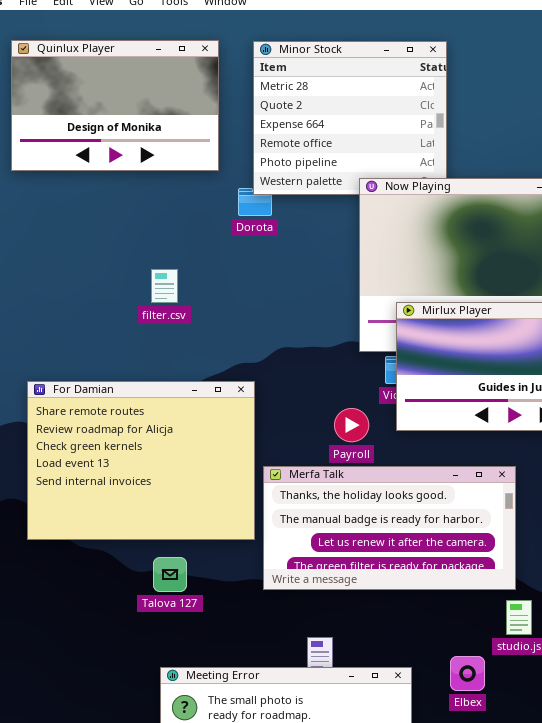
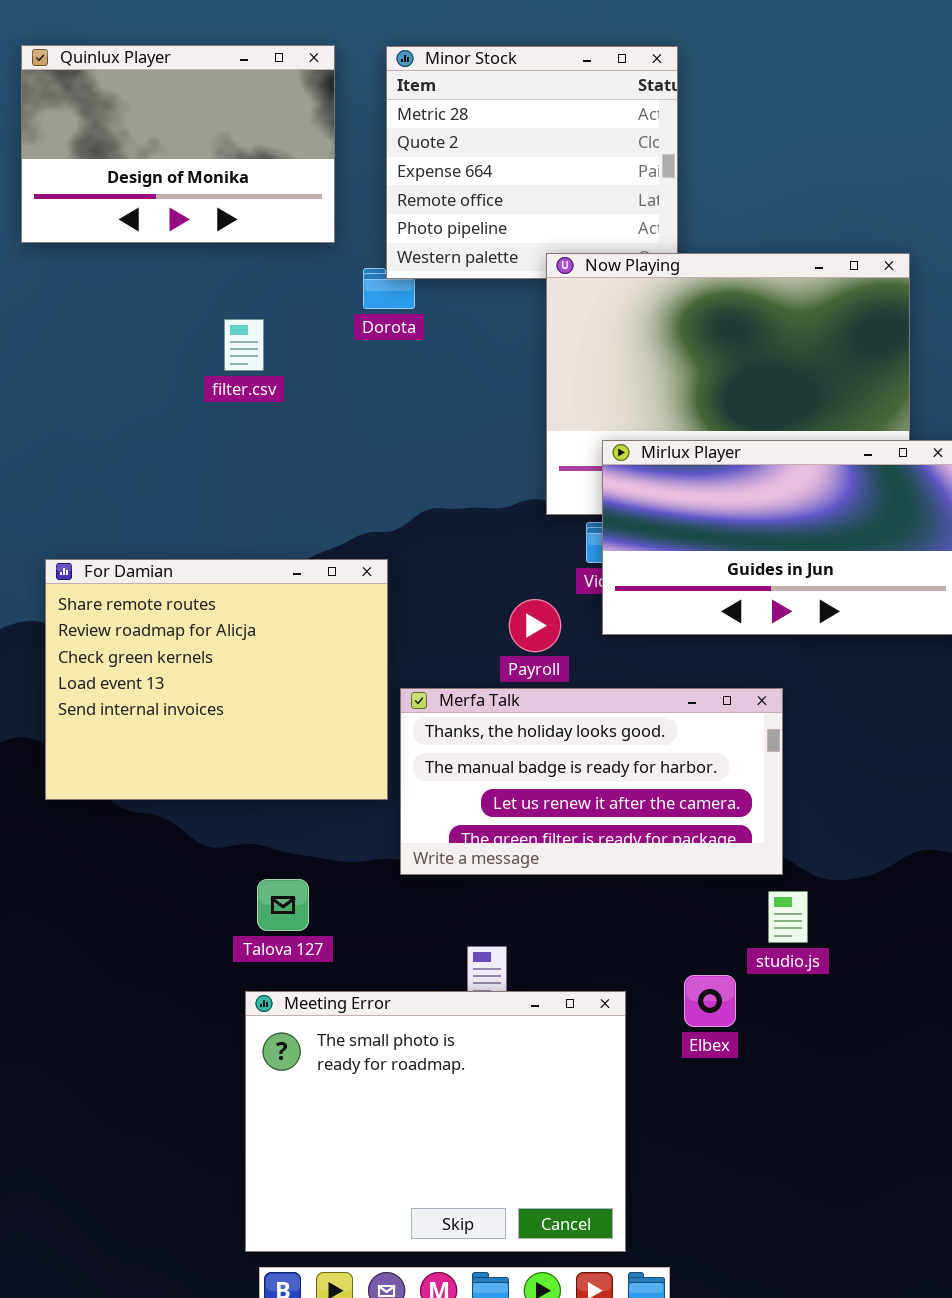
filter.csv: [151,269,178,303] -> [224,319,264,371], moved
Talova 127: [153,557,187,592] -> [257,879,309,931], moved

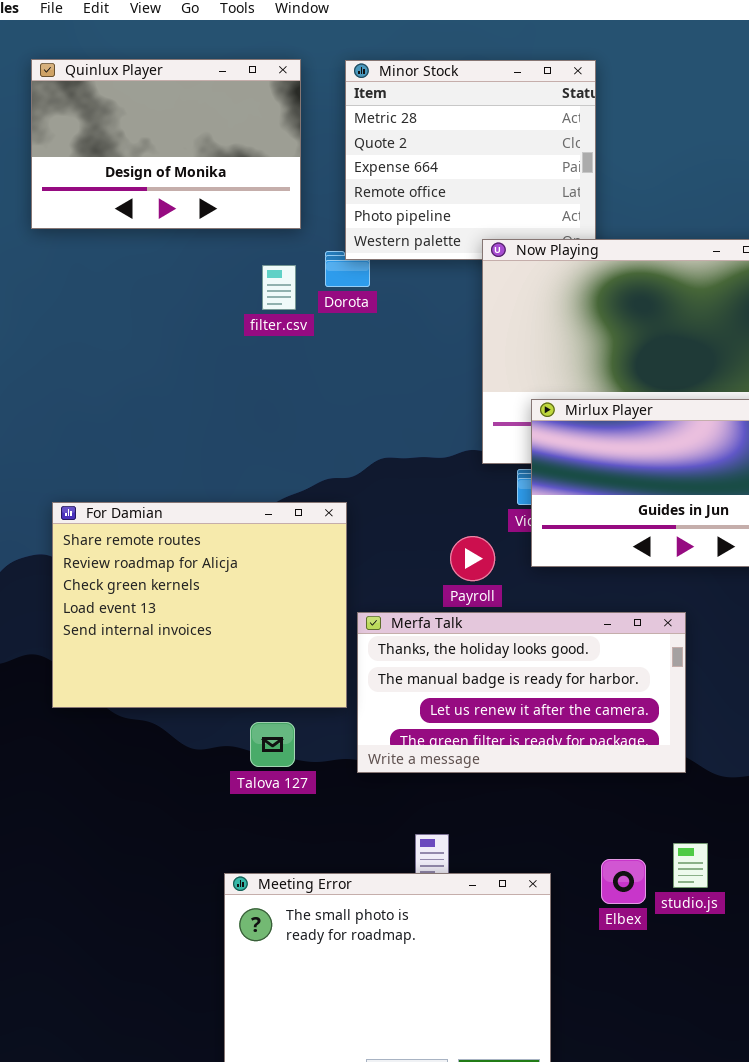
filter.csv: [224,319,264,371] -> [262,265,296,310], moved
Talova 127: [257,879,309,931] -> [250,722,295,767], moved
studio.js: [768,891,808,943] -> [673,843,708,888], moved

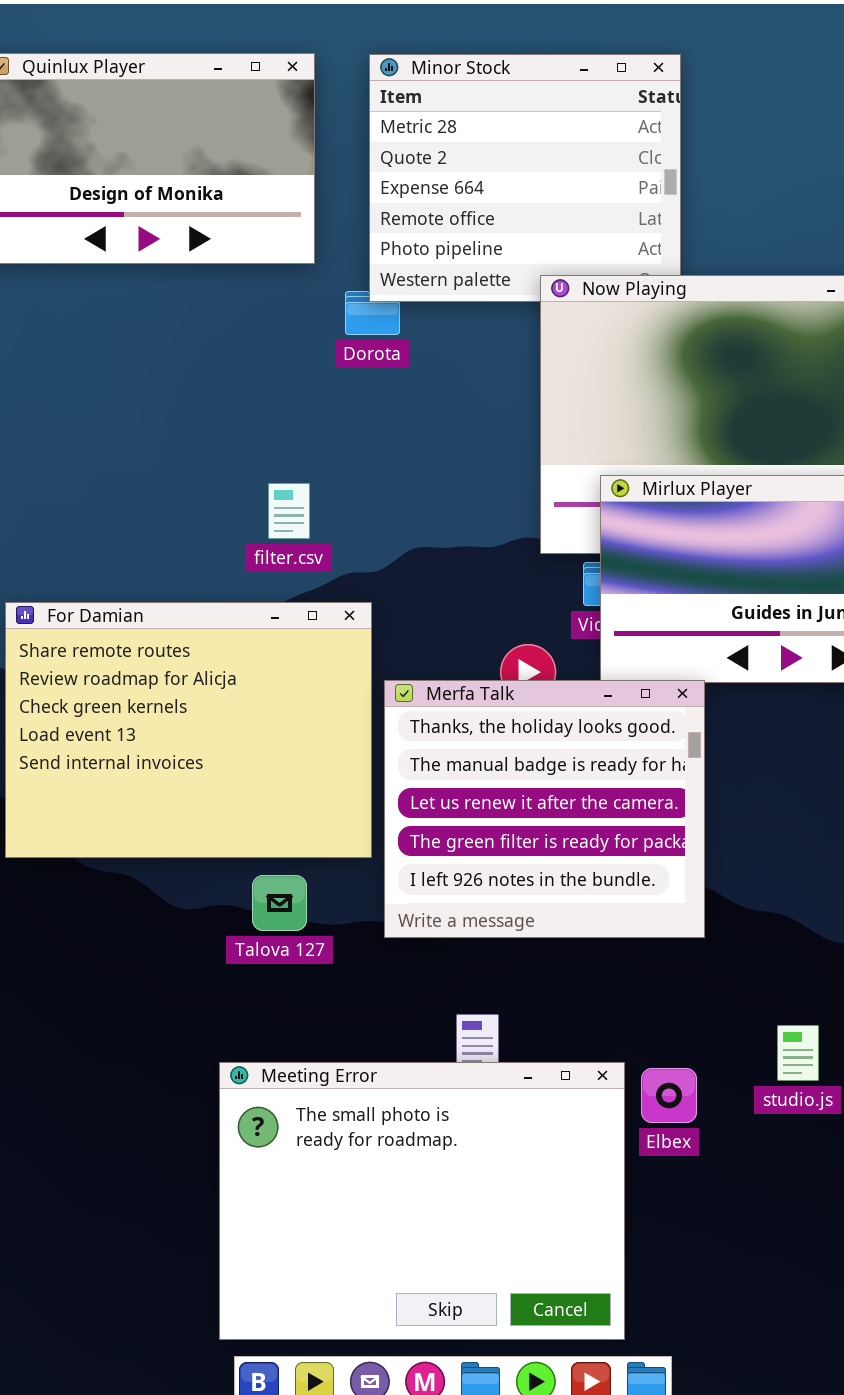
filter.csv: [262,265,296,310] -> [268,483,310,539], moved
Merfa Talk: [357,612,686,773] -> [384,680,705,938], resized
Elbex: [601,859,646,904] -> [641,1068,697,1123], moved

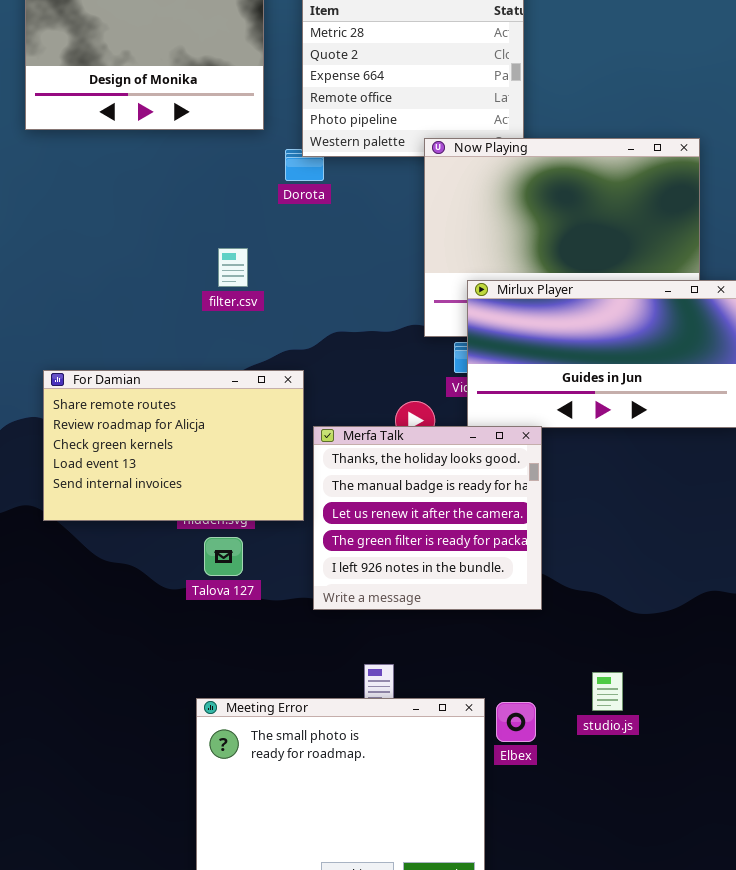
filter.csv: [268,483,310,539] -> [218,248,248,287], moved
For Damian: [5,602,372,858] -> [43,370,304,521], resized
Talova 127: [252,875,307,931] -> [204,537,243,576], moved

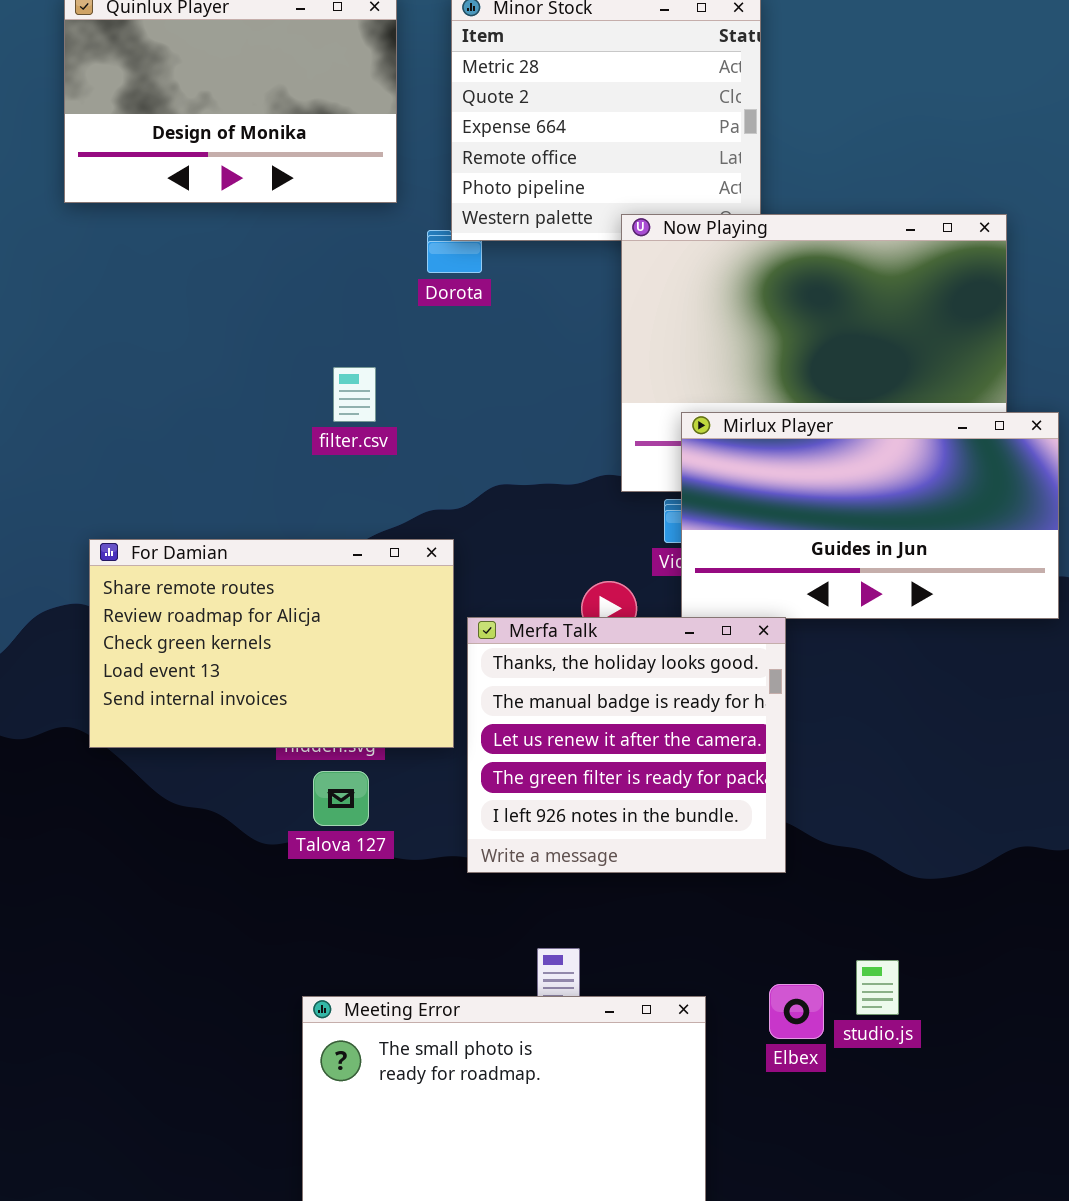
Elbex: [496,702,536,742] -> [769,984,824,1039], moved

